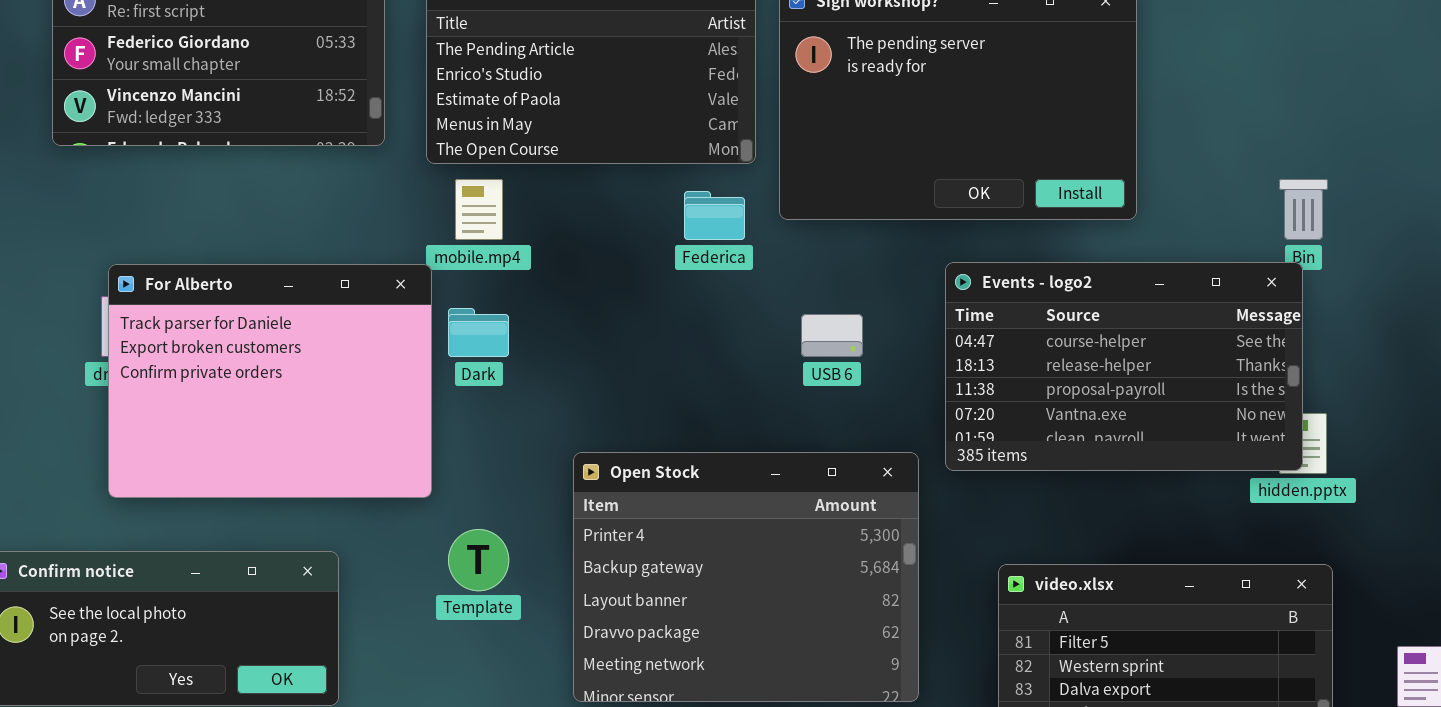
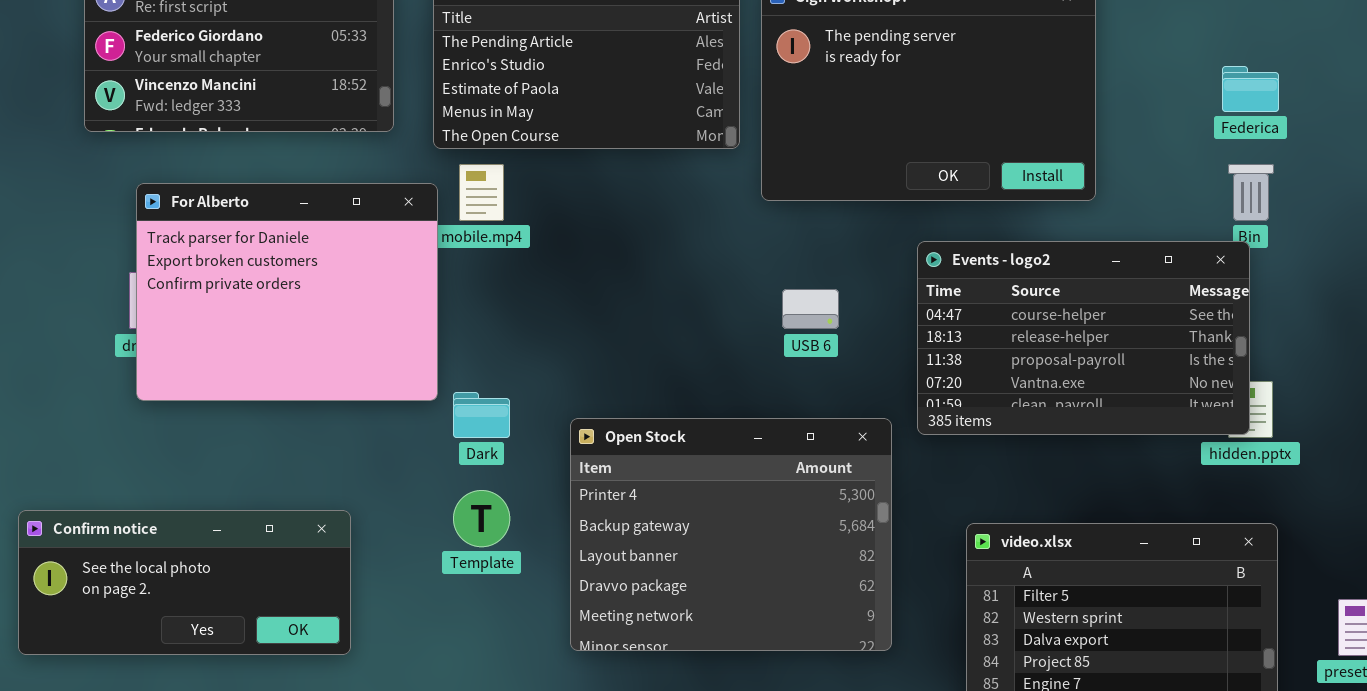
Federica: [684,191,745,240] -> [1222,66,1279,112], moved
For Alberto: [108,264,432,498] -> [136,183,438,401], moved
Dark: [448,308,509,357] -> [453,392,510,438], moved

